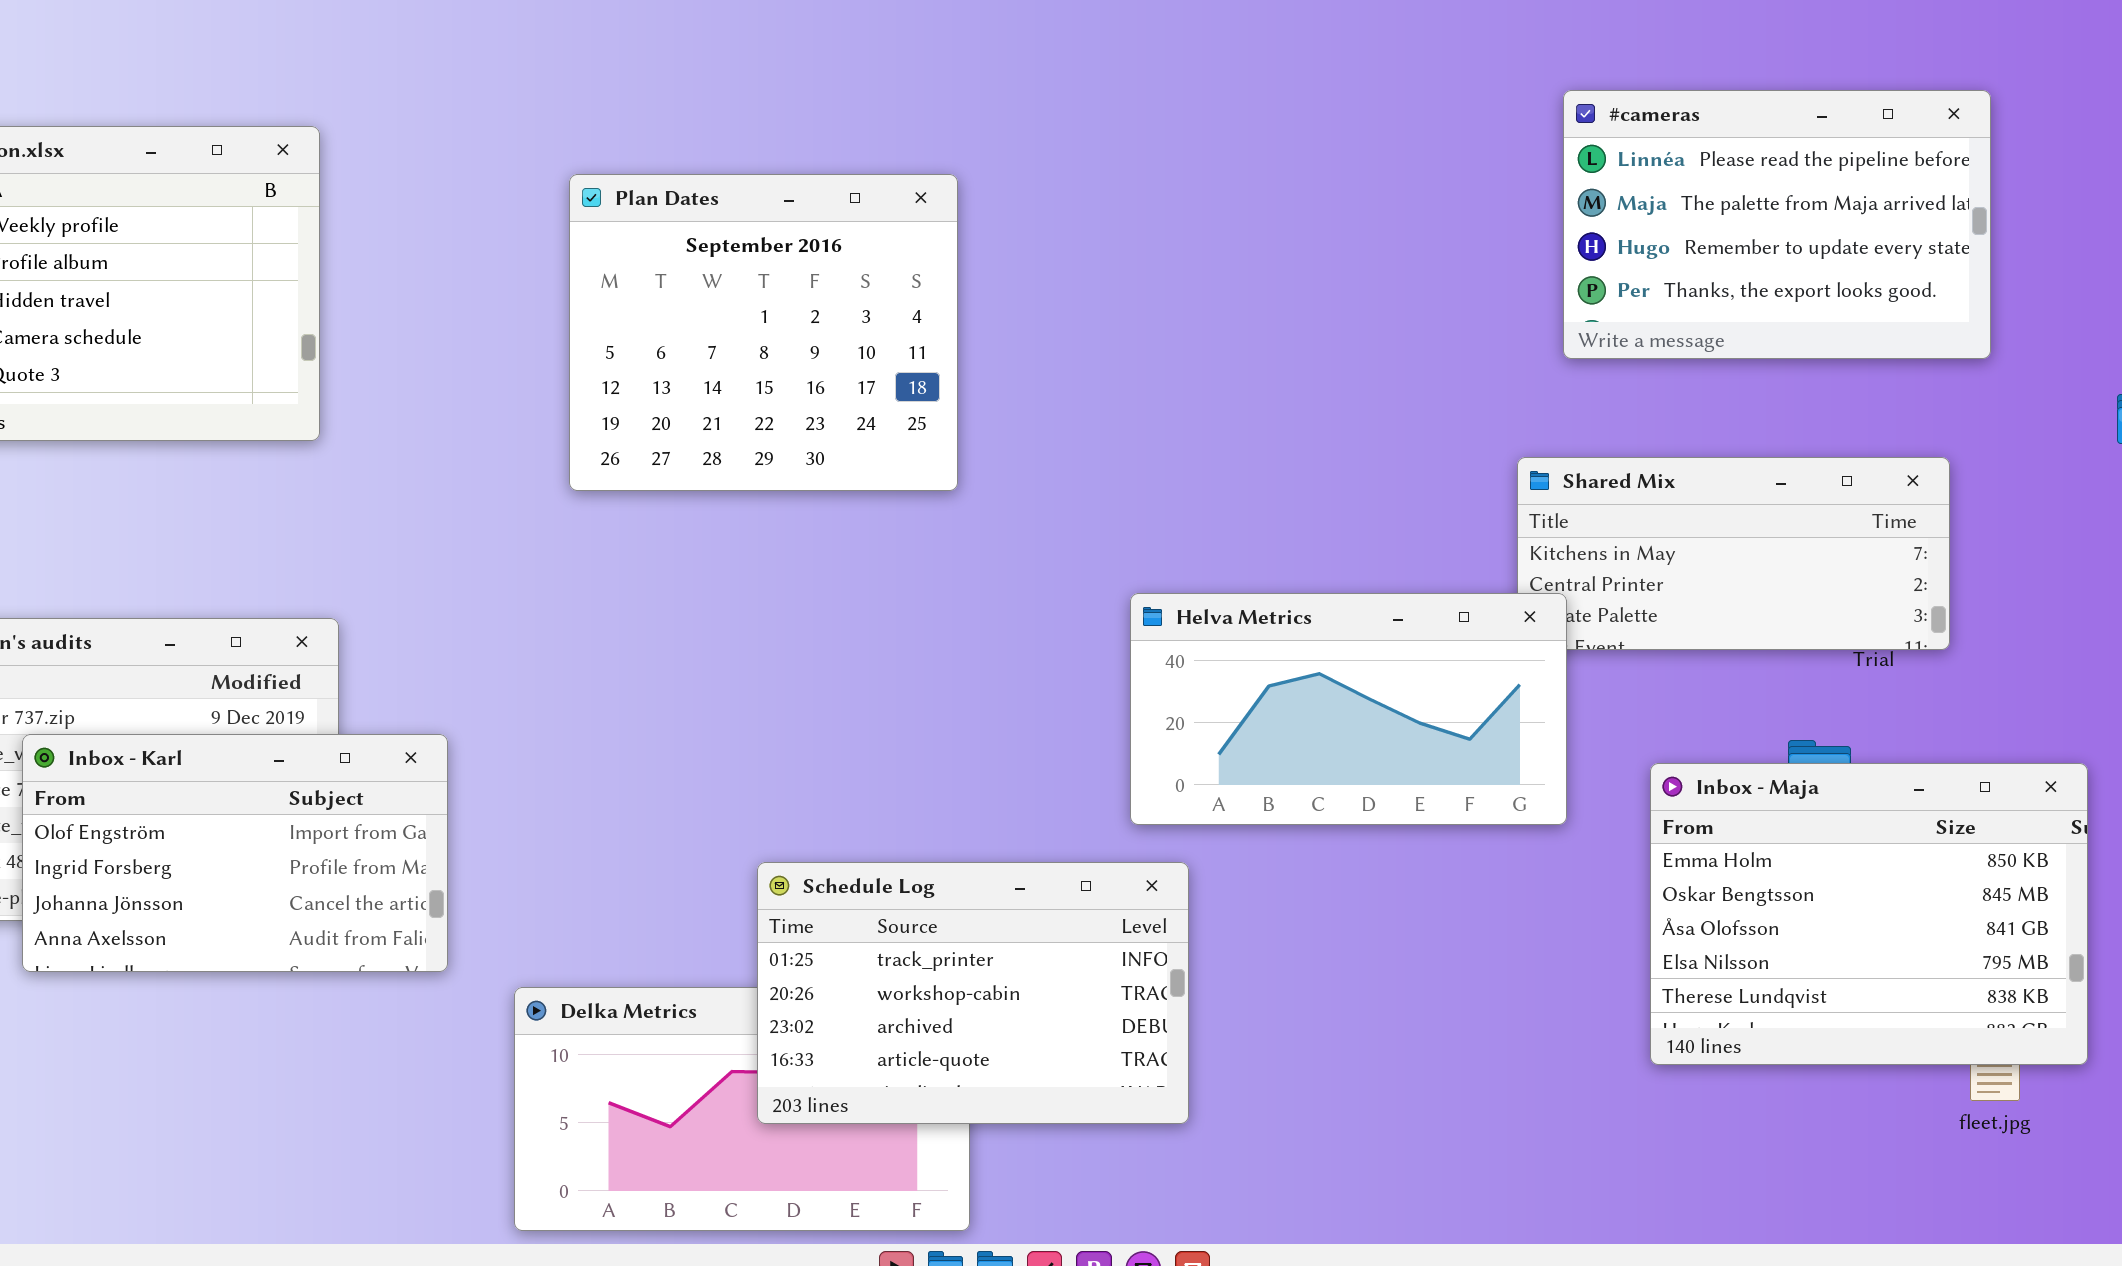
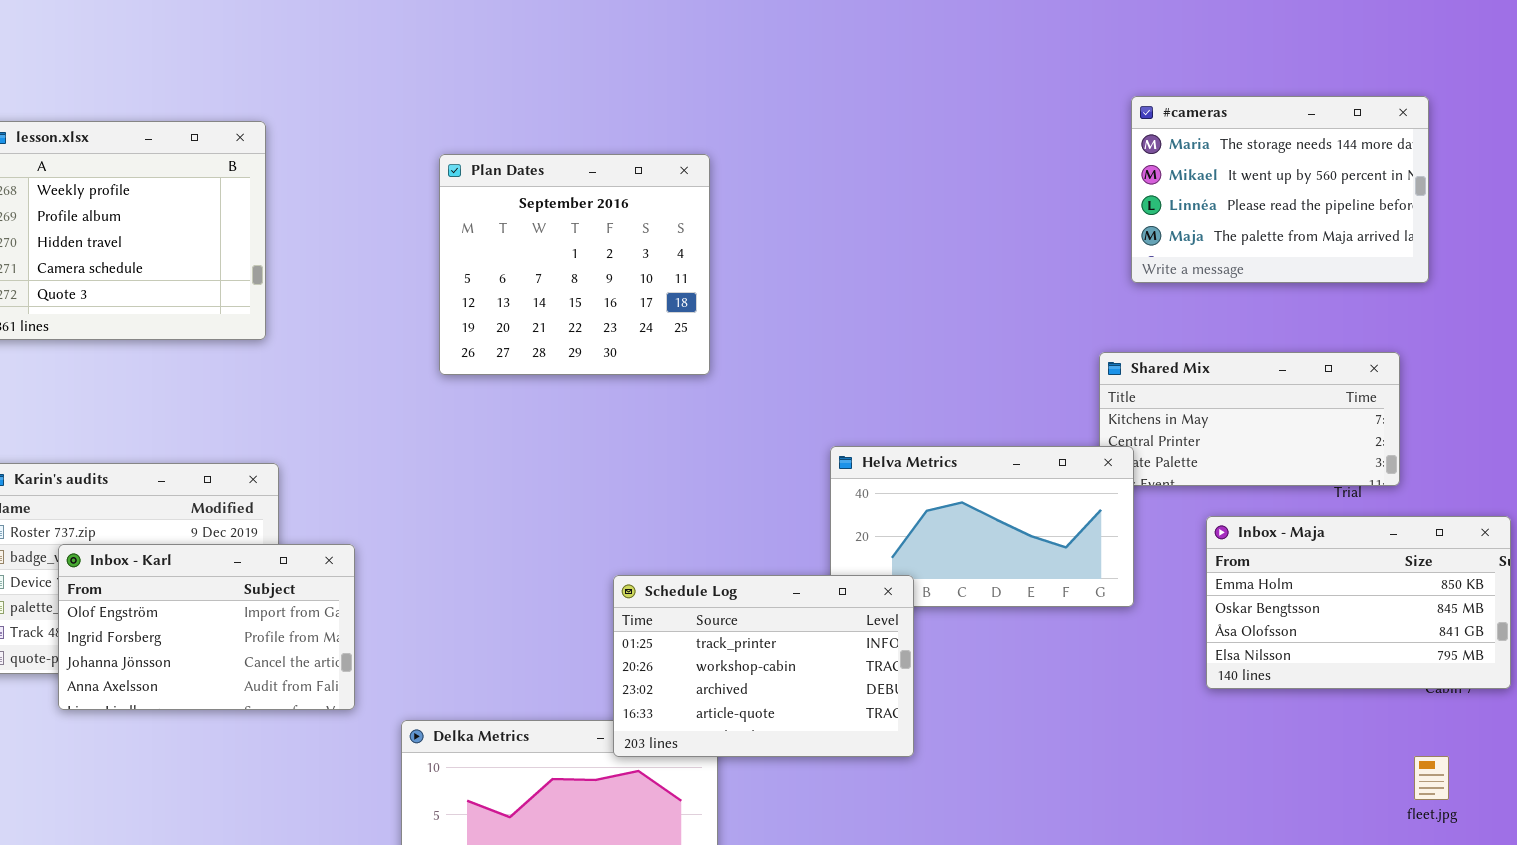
#cameras: [1563,90,1991,359] -> [1131,96,1429,283], scrolled up 2 rows
Inbox - Maja: [1650,763,2088,1065] -> [1206,516,1511,689], moved, resized
Schedule Log: [757,862,1189,1124] -> [613,575,914,757], moved

